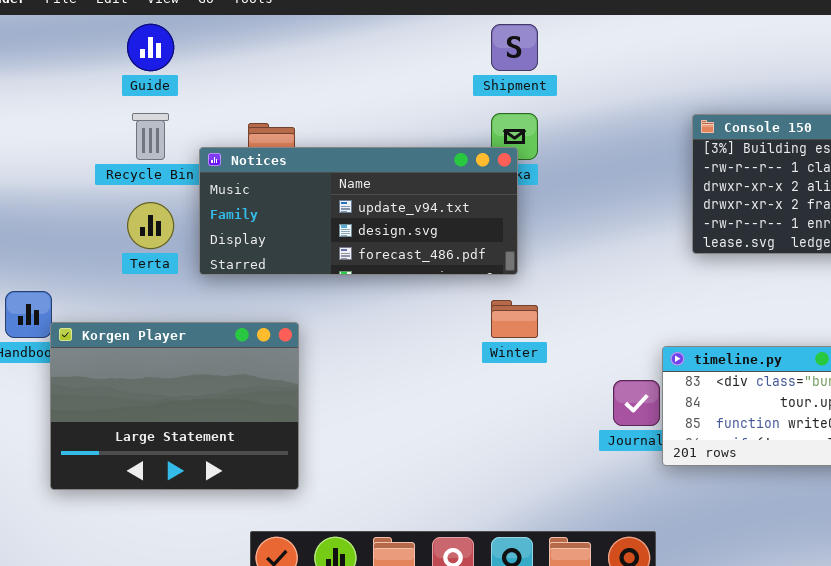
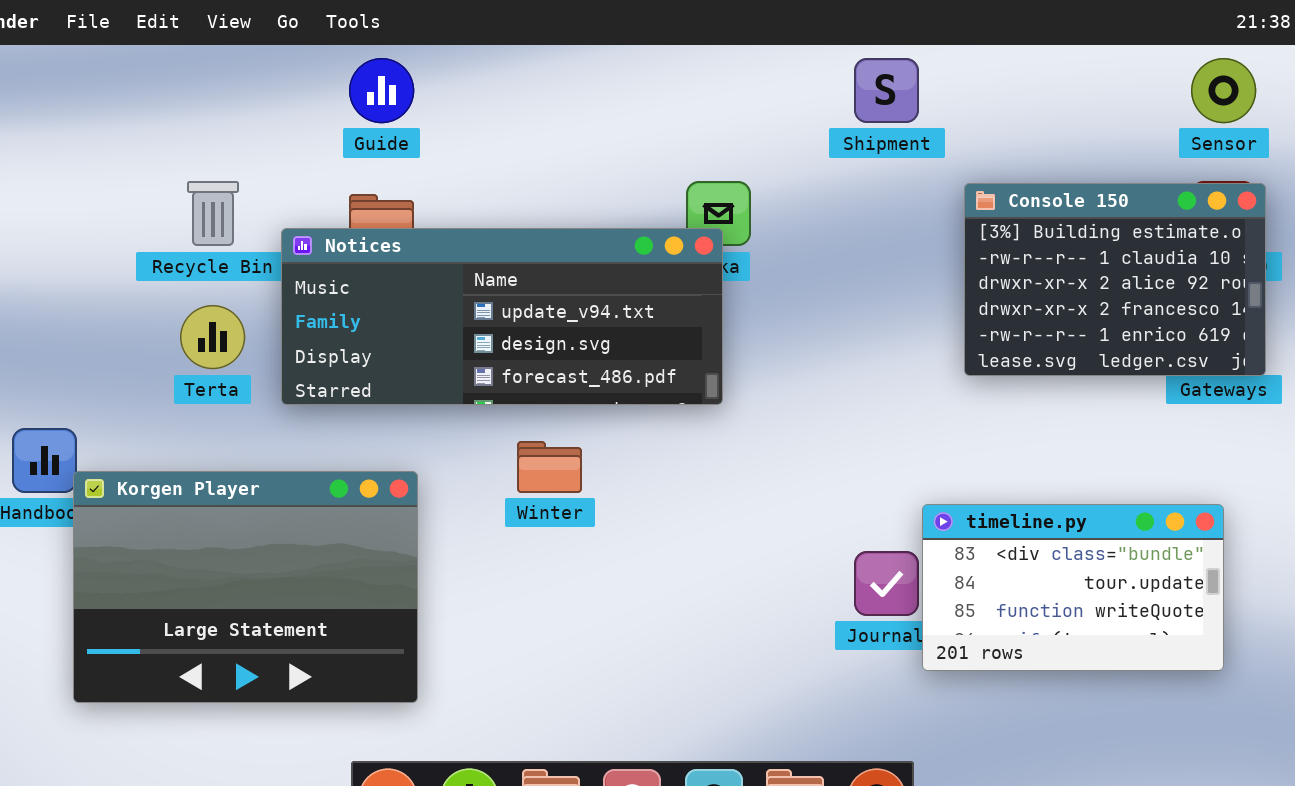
Guide: [127,24,174,71] -> [349,58,414,123], moved
Shipment: [491,24,538,71] -> [854,58,919,123], moved
Winter: [491,300,538,338] -> [517,441,582,493], moved

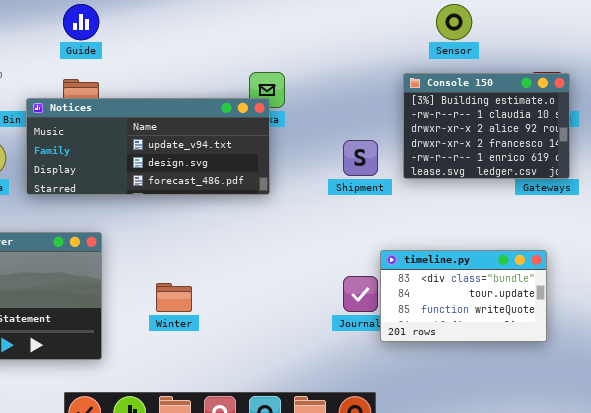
Shipment: [854,58,919,123] -> [343,140,378,176], moved
Sensor: [1191,58,1256,123] -> [436,4,472,40], moved
Winter: [517,441,582,493] -> [156,283,192,312], moved

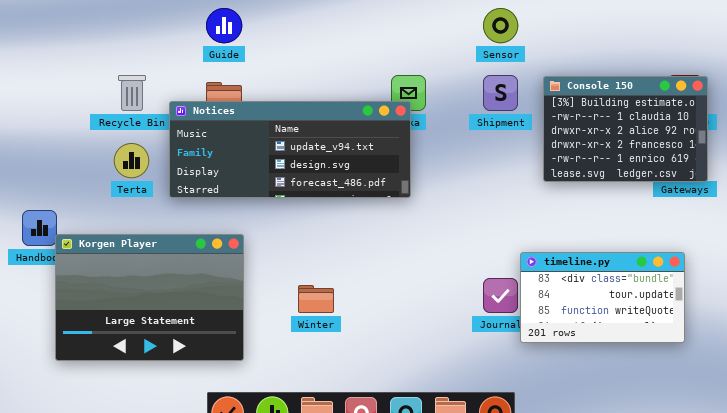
Sensor: [436,4,472,40] -> [483,8,518,43], moved
Shipment: [343,140,378,176] -> [483,75,518,111], moved

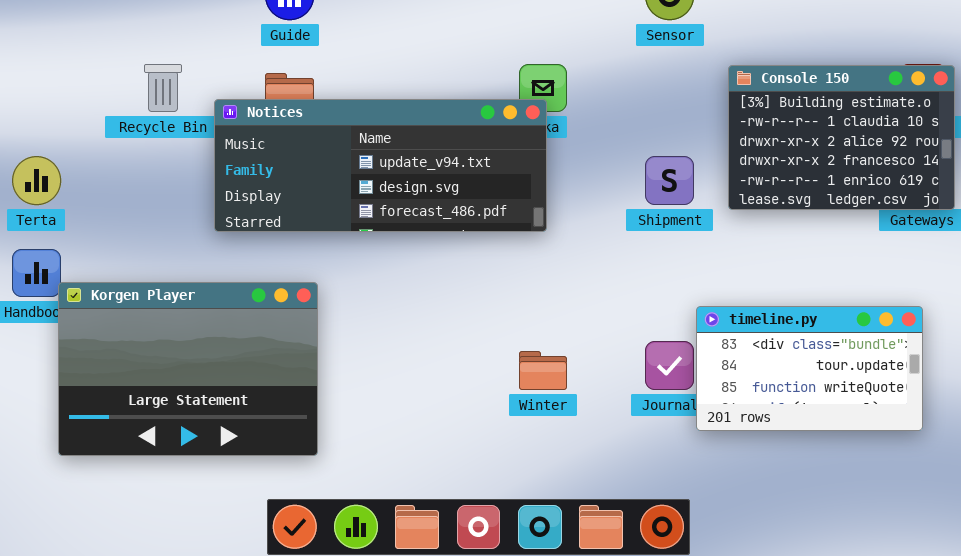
Shipment: [483,75,518,111] -> [645,156,694,205], moved
Terta: [114,143,149,178] -> [12,156,61,205], moved
Winter: [298,285,334,313] -> [519,351,567,390], moved

